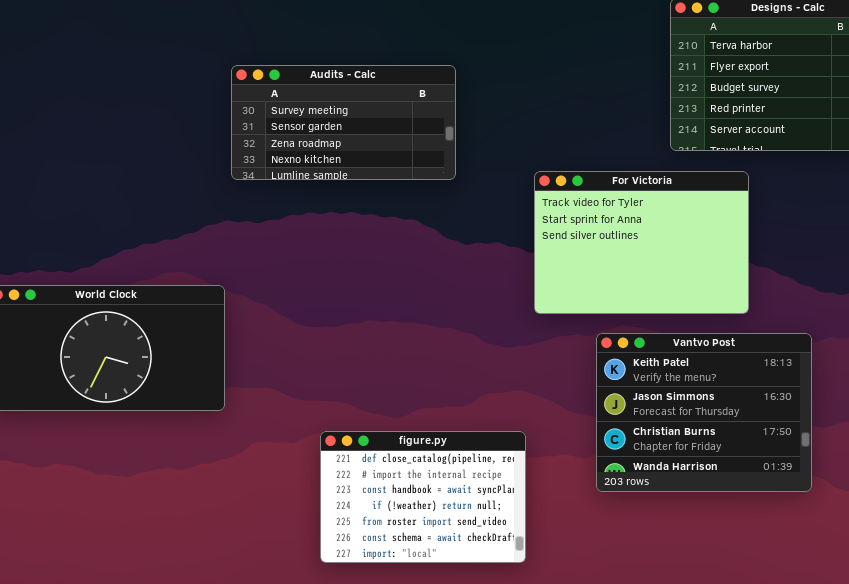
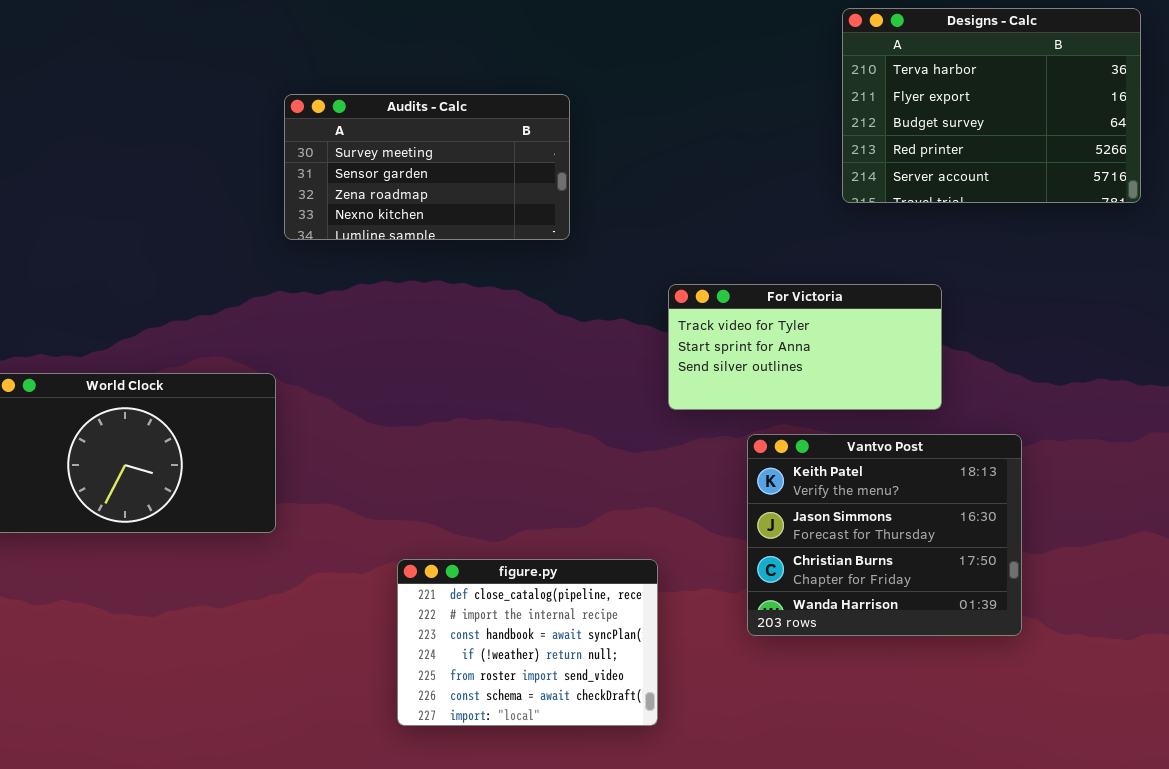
For Victoria: [534,171,749,314] -> [668,284,942,410], resized

